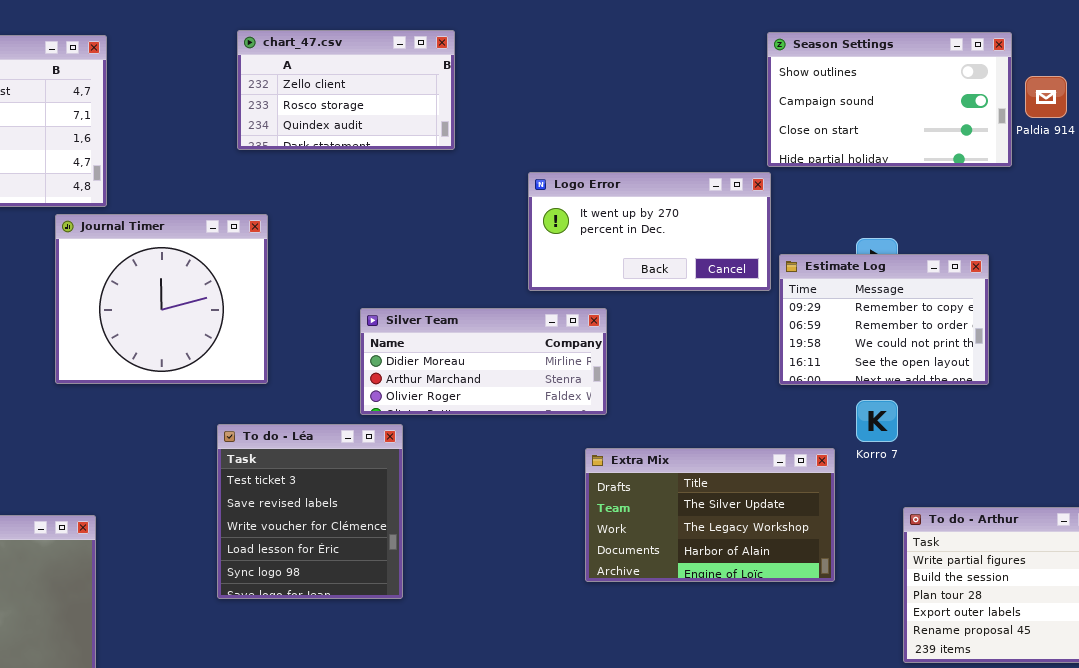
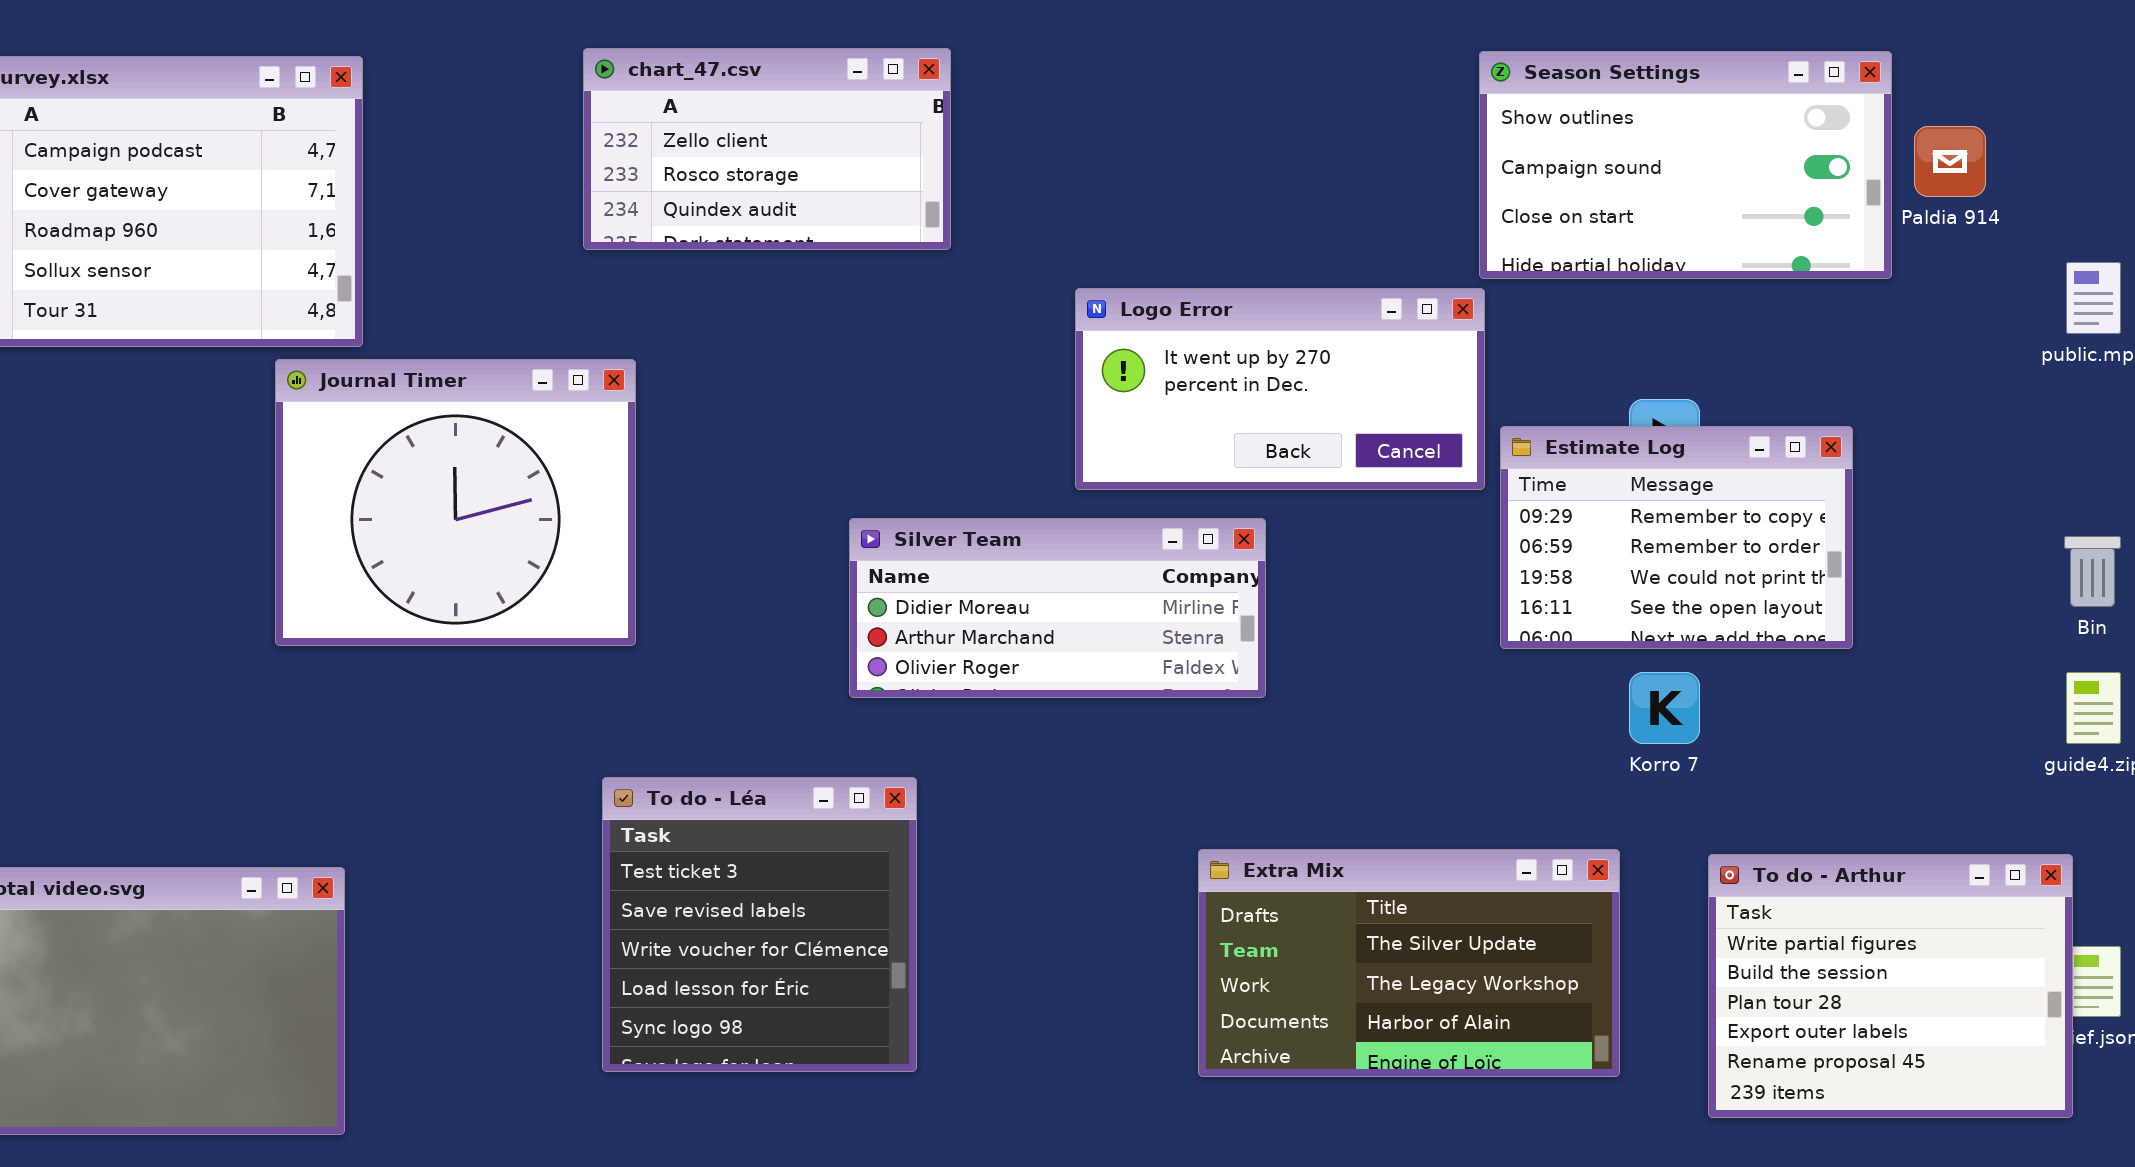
Silver Team: [360,308,607,415] -> [849,518,1266,698], moved
To do - Léa: [217,424,403,599] -> [602,777,917,1072], moved
Extra Mix: [585,448,835,582] -> [1198,849,1620,1077], moved

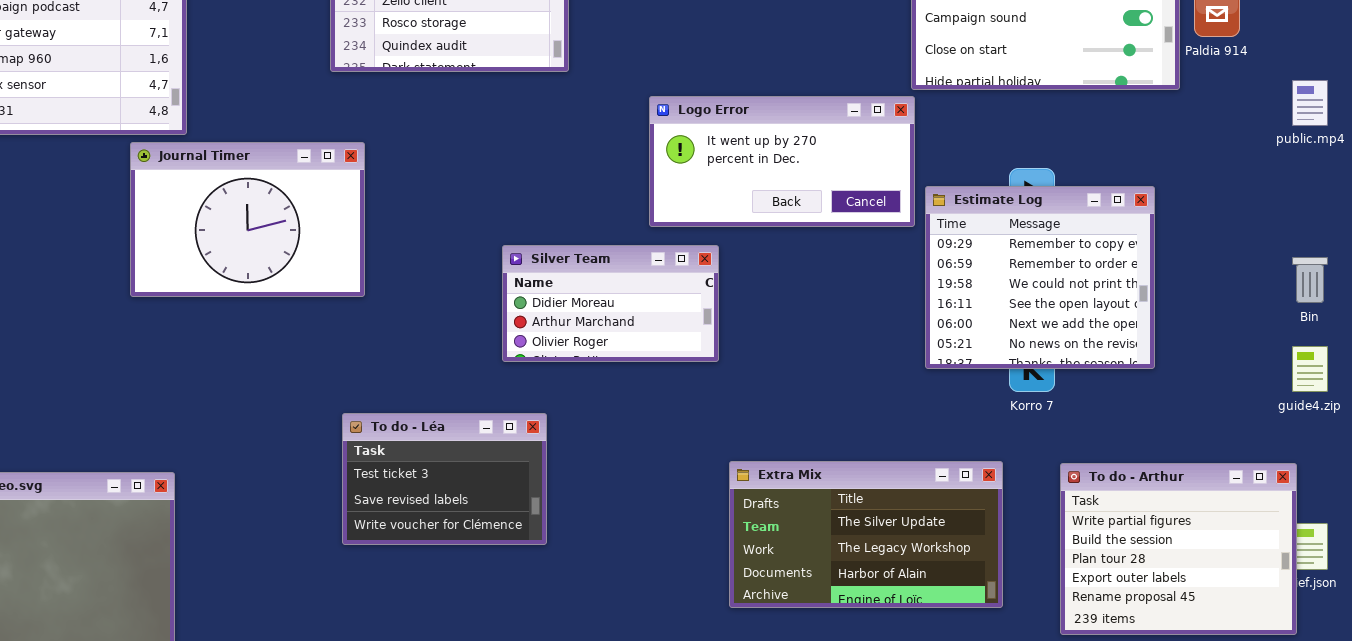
Journal Timer: [275,359,636,646] -> [130,142,365,297], resized
Estimate Log: [1500,426,1853,649] -> [925,186,1155,369], resized
Silver Team: [849,518,1266,698] -> [502,245,719,362], resized
To do - Léa: [602,777,917,1072] -> [342,413,547,545], resized

